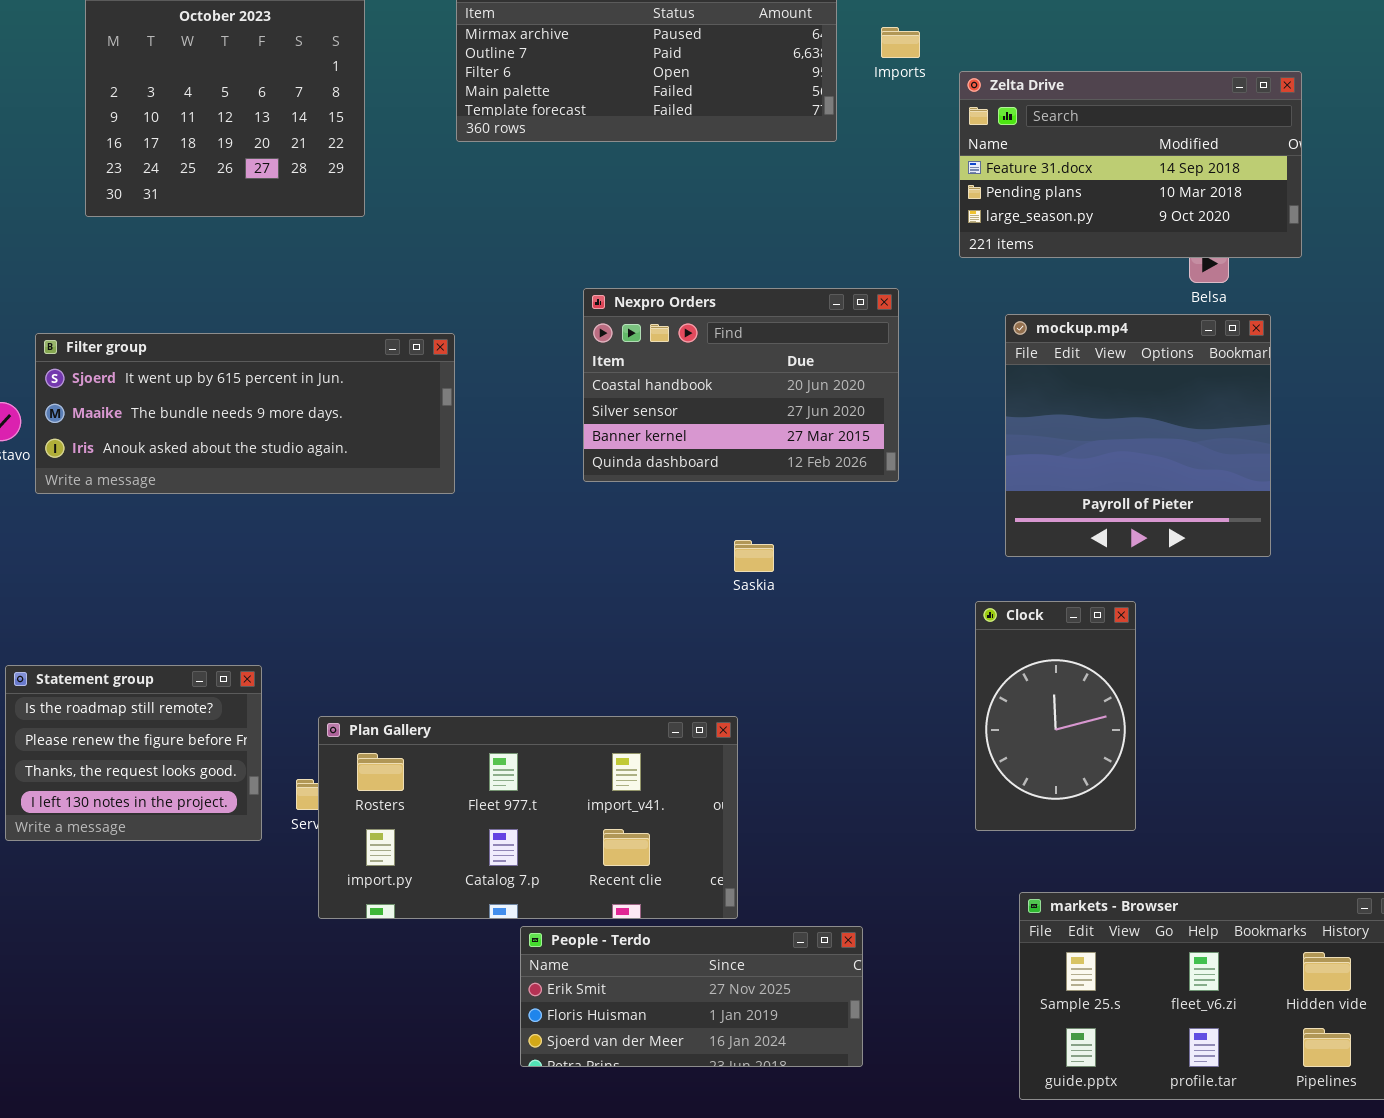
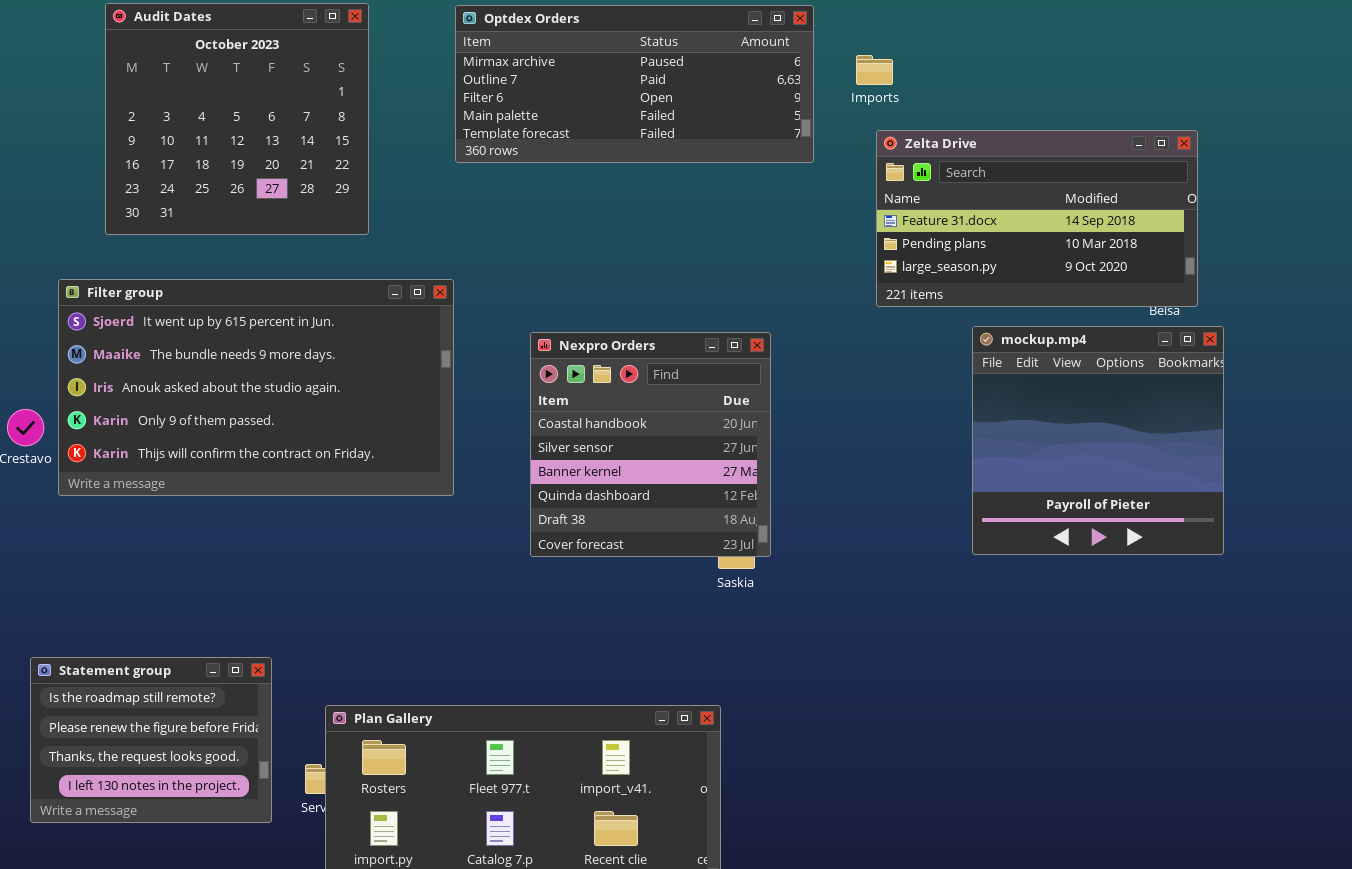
Zelta Drive: [959,71,1302,258] -> [876,130,1198,307], moved
Nexpro Orders: [583,288,899,482] -> [530,332,771,557], moved, resized
Filter group: [35,333,455,494] -> [58,279,454,496], resized
Clock: [975,601,1136,831] -> none, closed

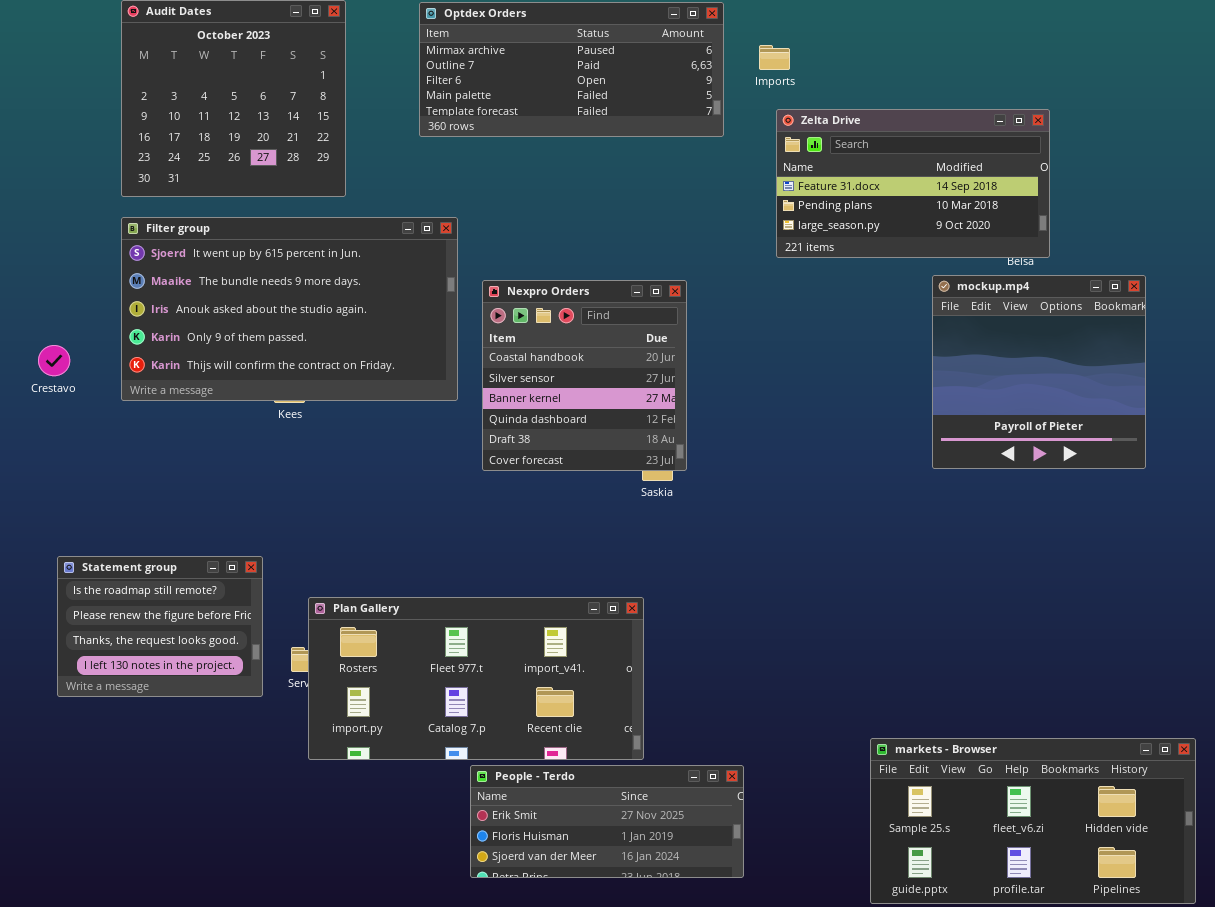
Filter group: [58,279,454,496] -> [121,217,458,401], moved
mockup.mp4: [972,326,1224,555] -> [932,275,1146,469], moved

